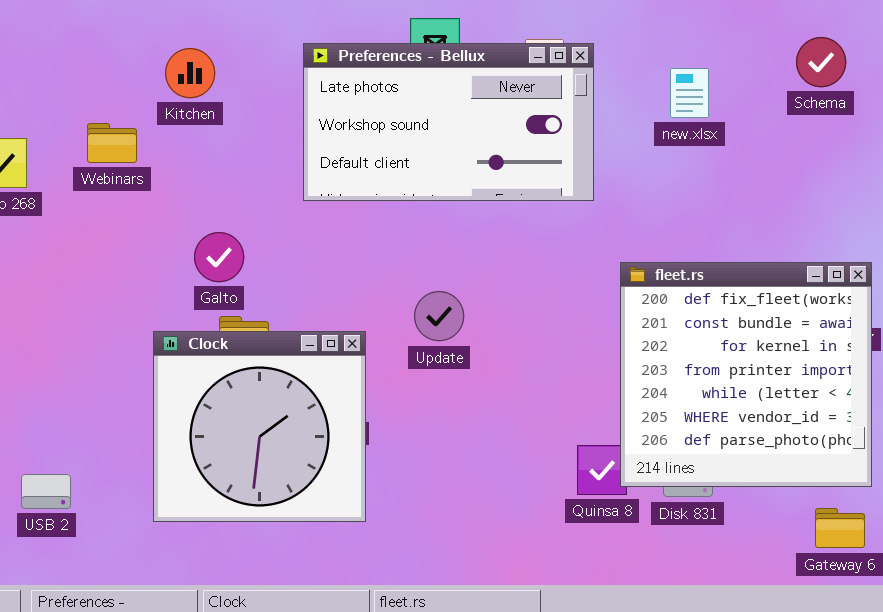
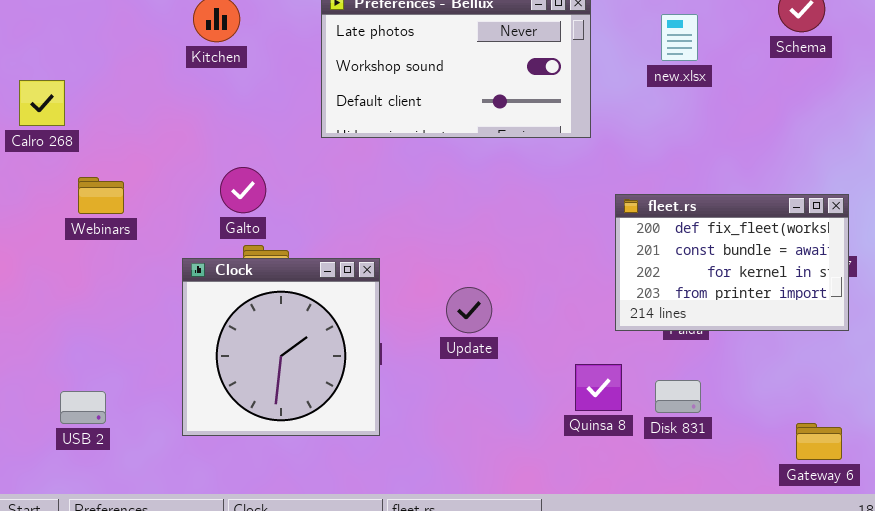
Webinars: [87,123,137,163] -> [78,177,124,214], moved
fleet.rs: [620,262,872,487] -> [615,194,849,331], resized
Update: [414,291,464,341] -> [446,287,492,333], moved

